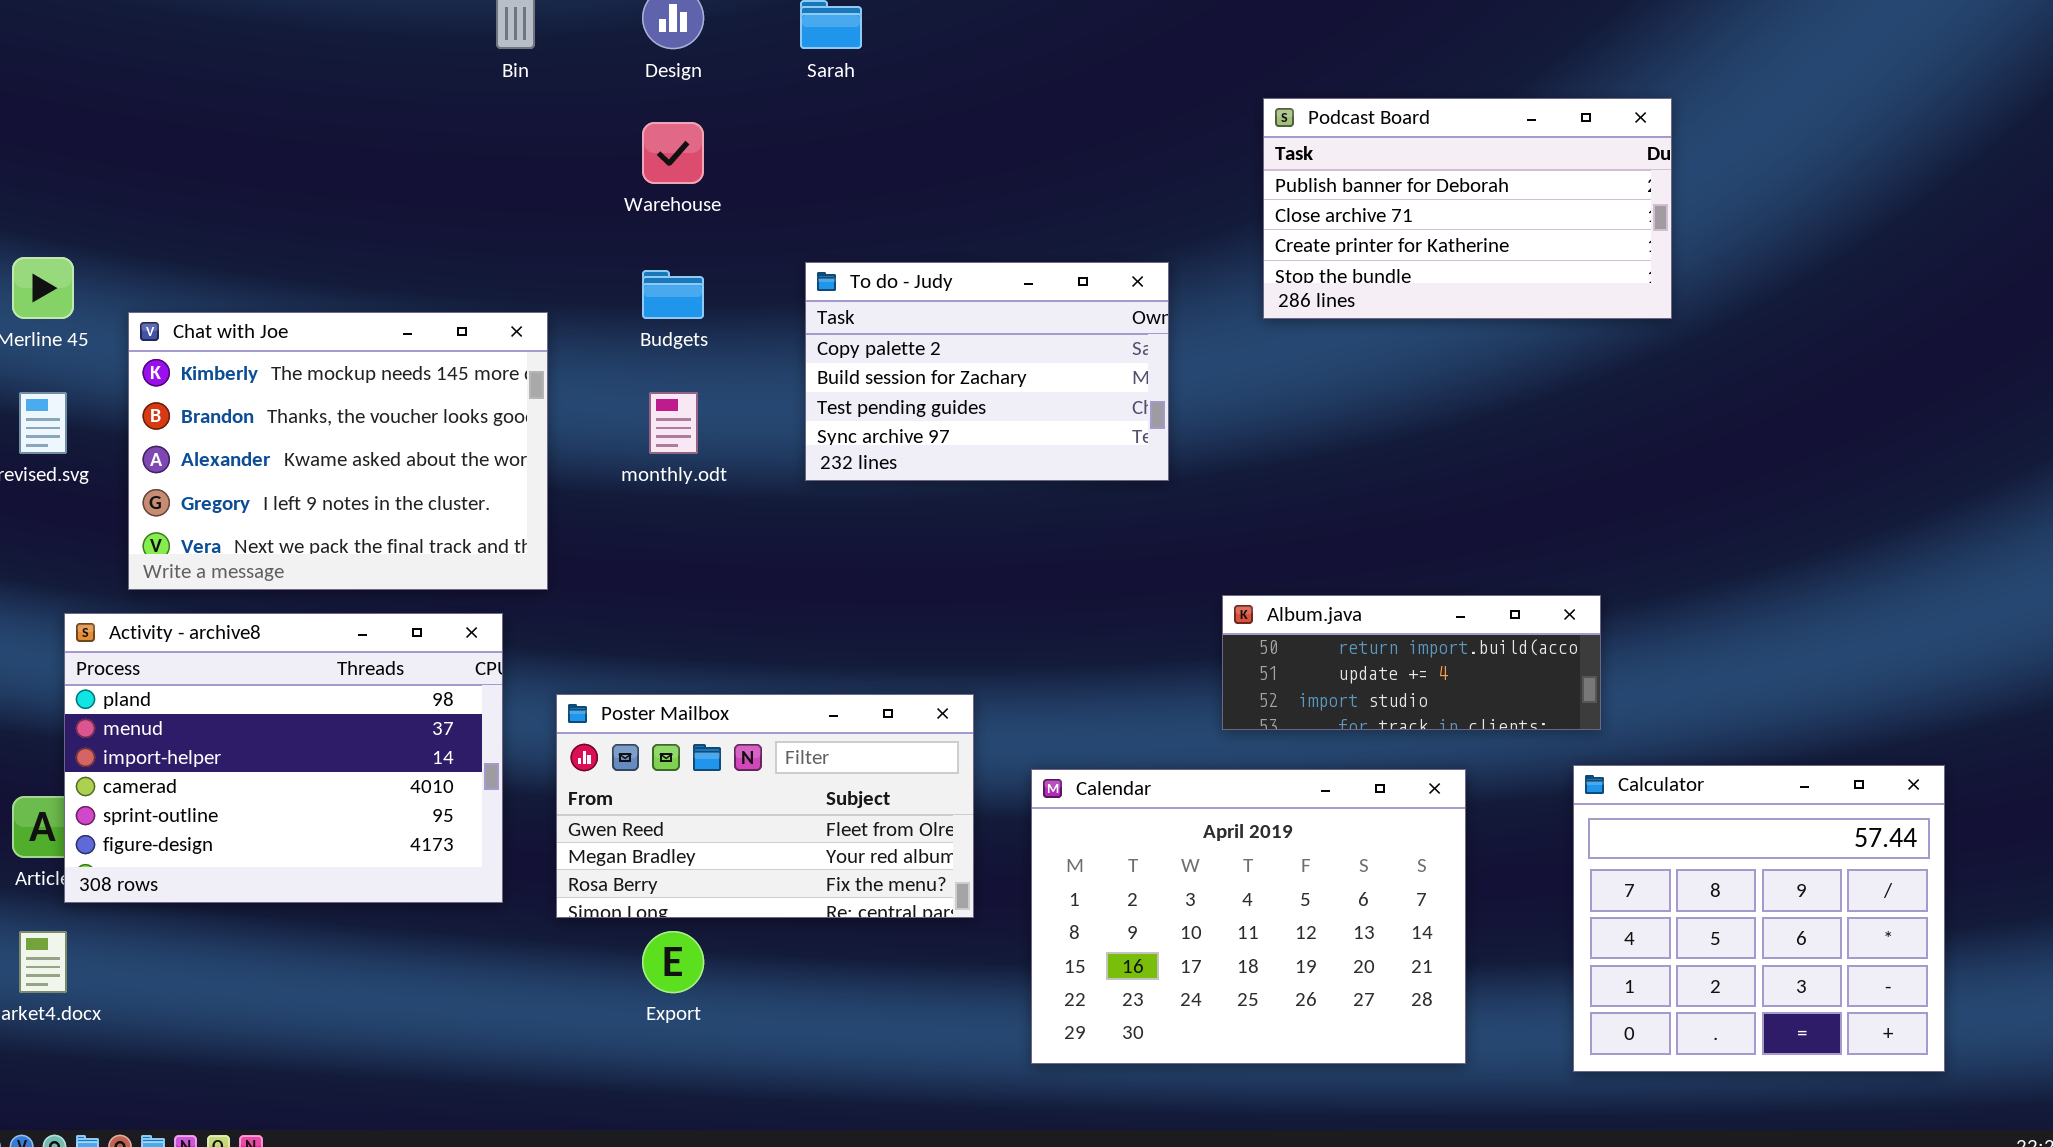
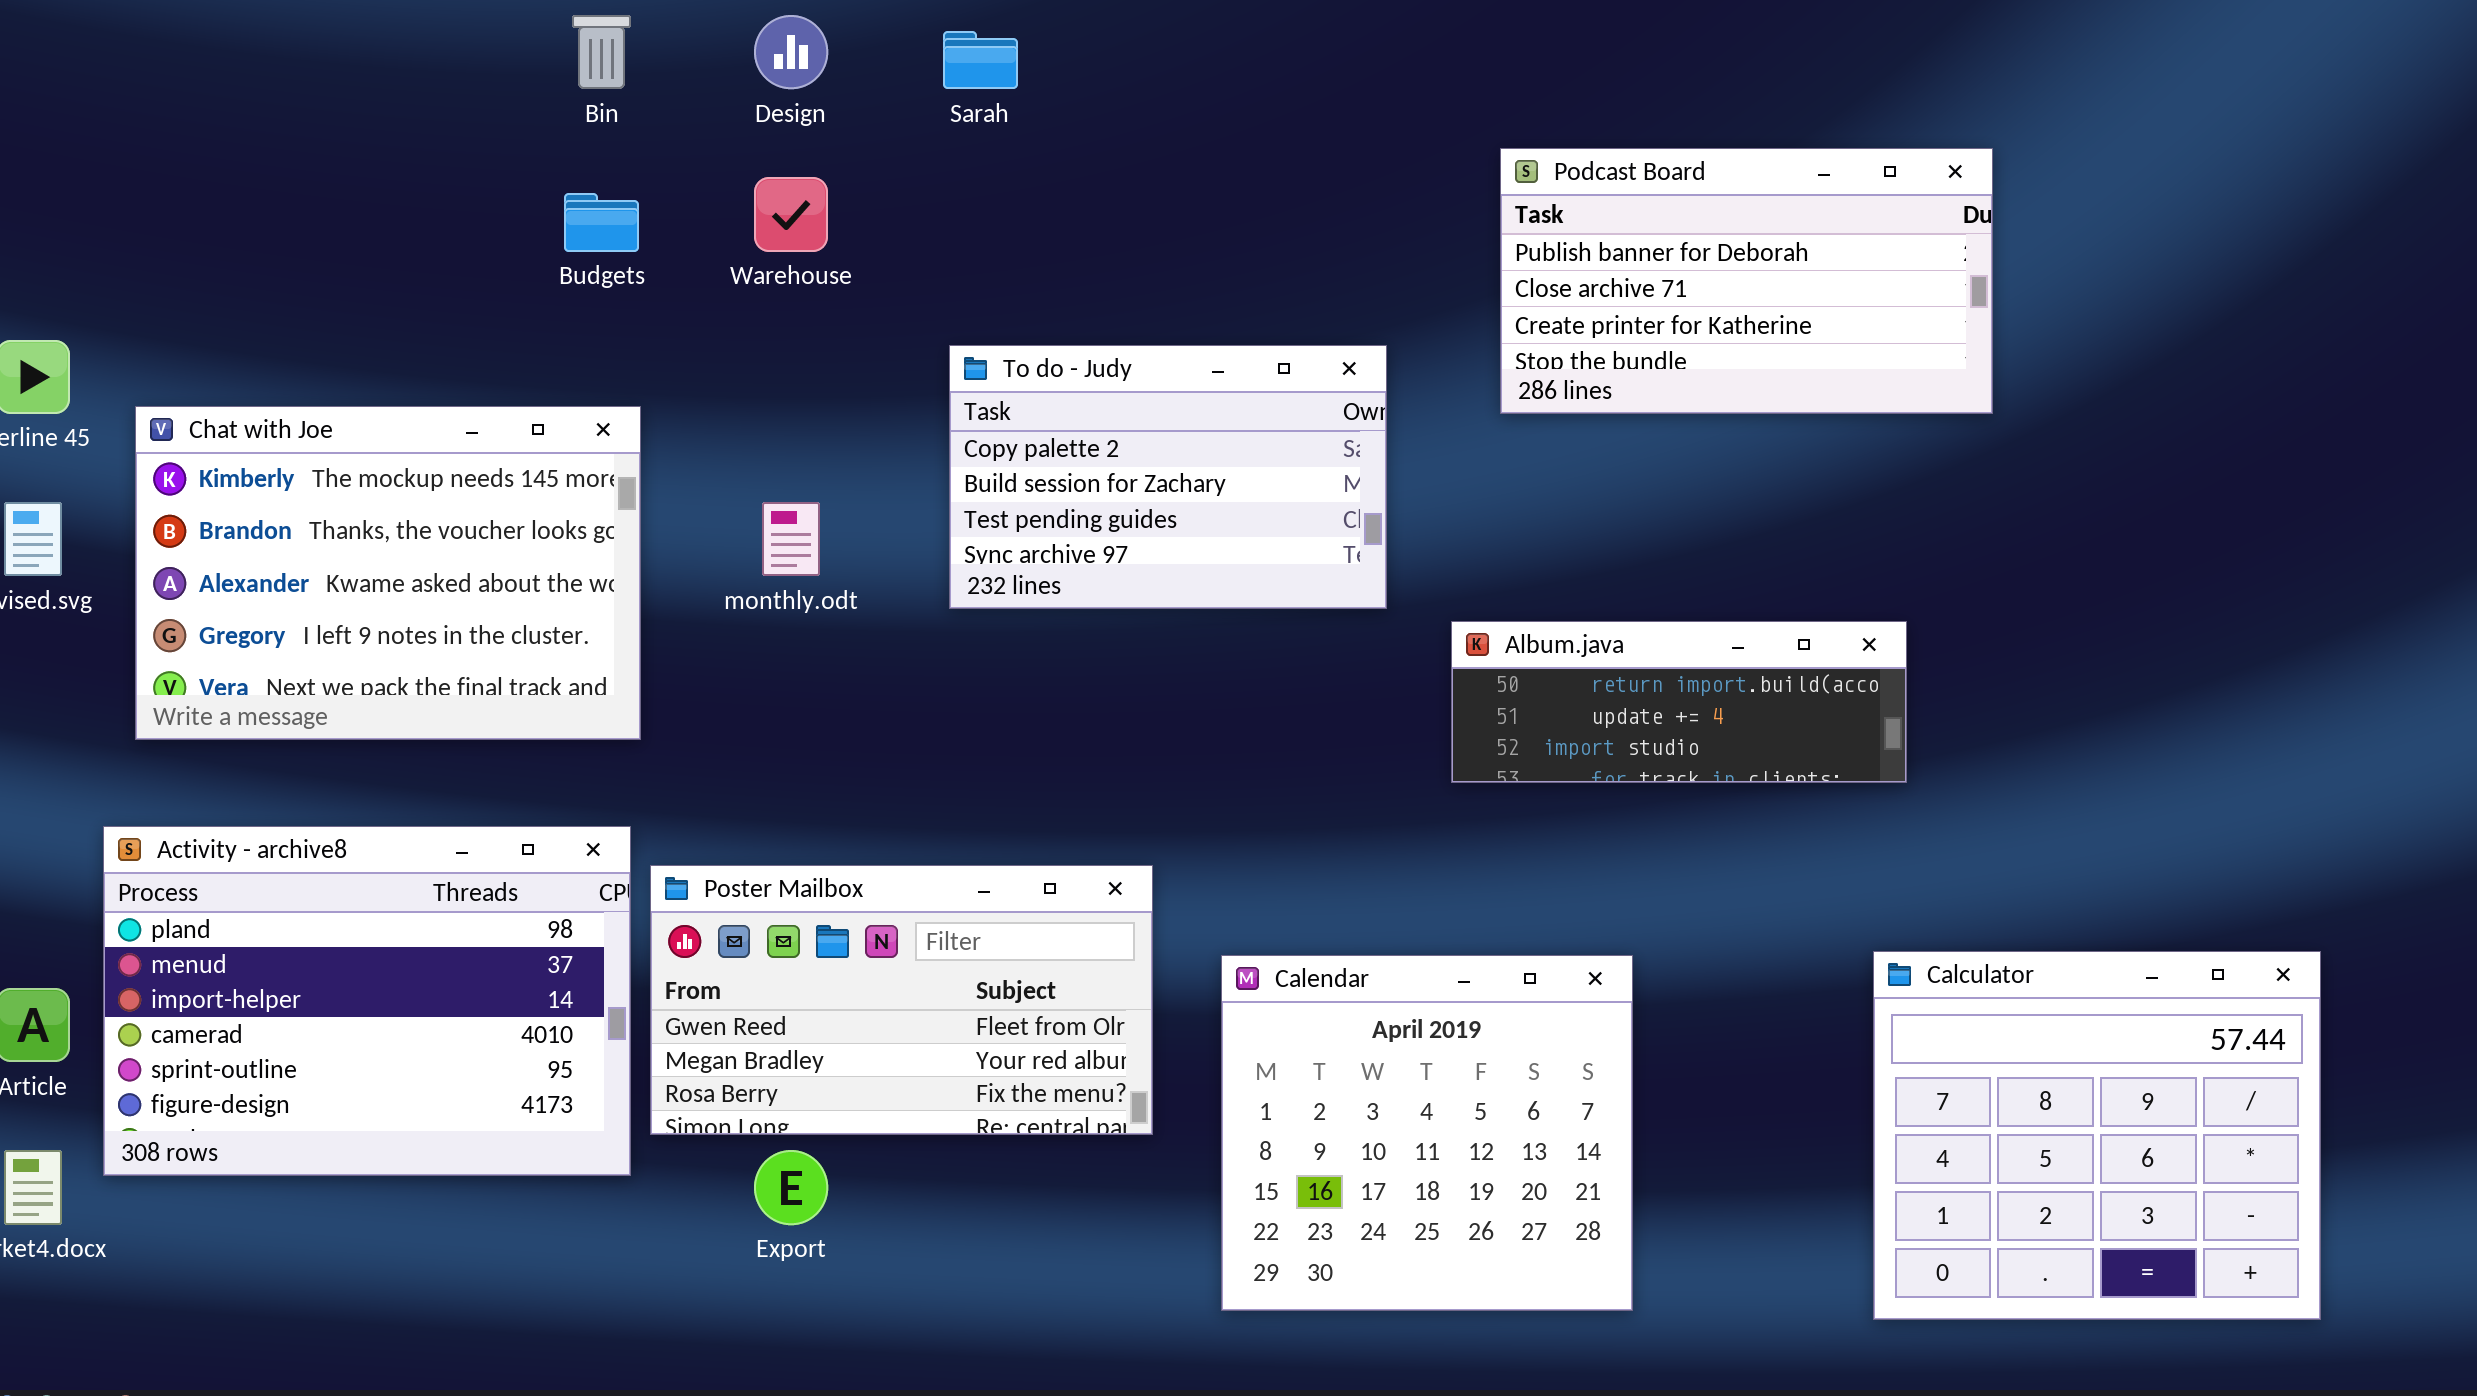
Budgets: [642,270,704,319] -> [564,193,639,252], moved
Album.java: [1222,595,1601,730] -> [1451,621,1907,783], moved
Activity - archive8: [64,613,503,903] -> [103,826,631,1176], moved
Calendar: [1031,769,1466,1064] -> [1221,955,1633,1311], resized

